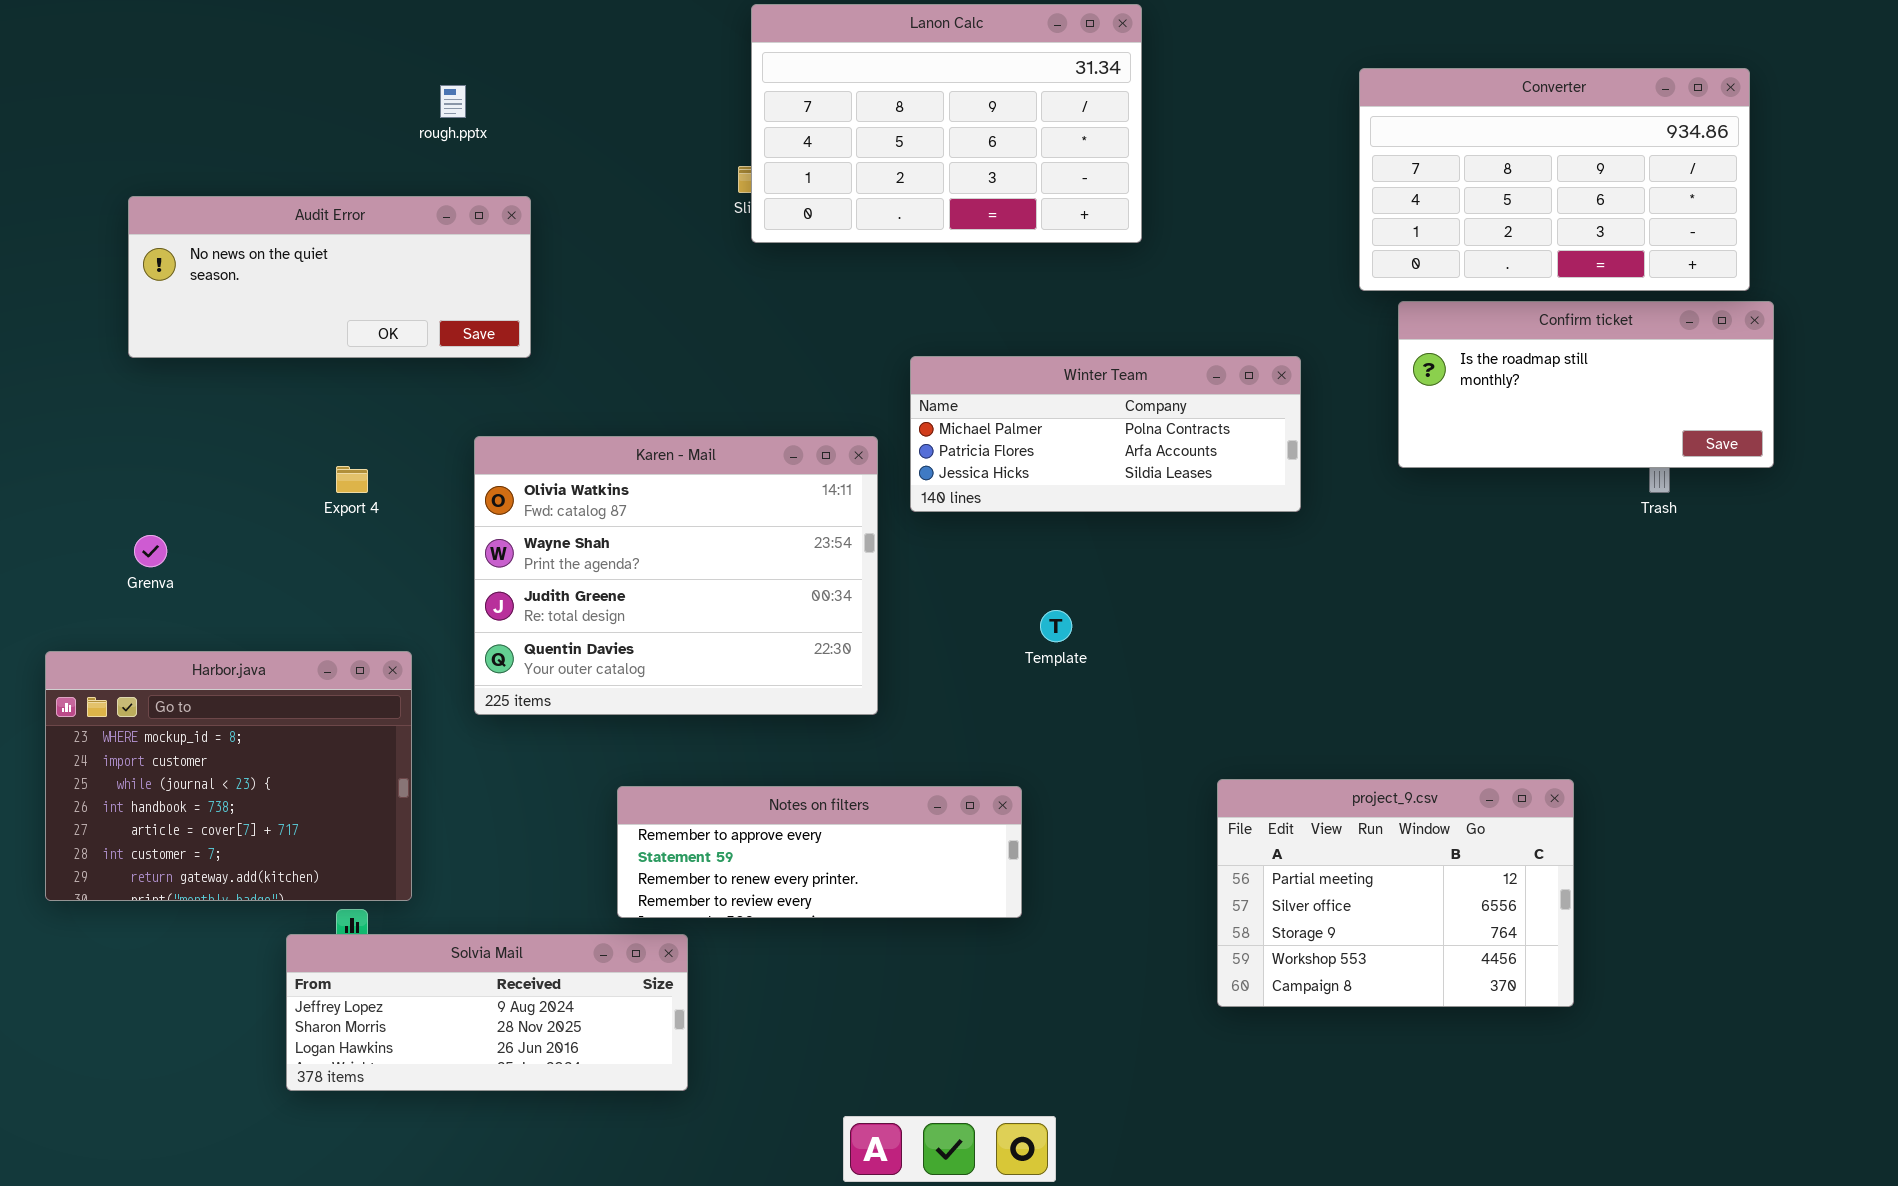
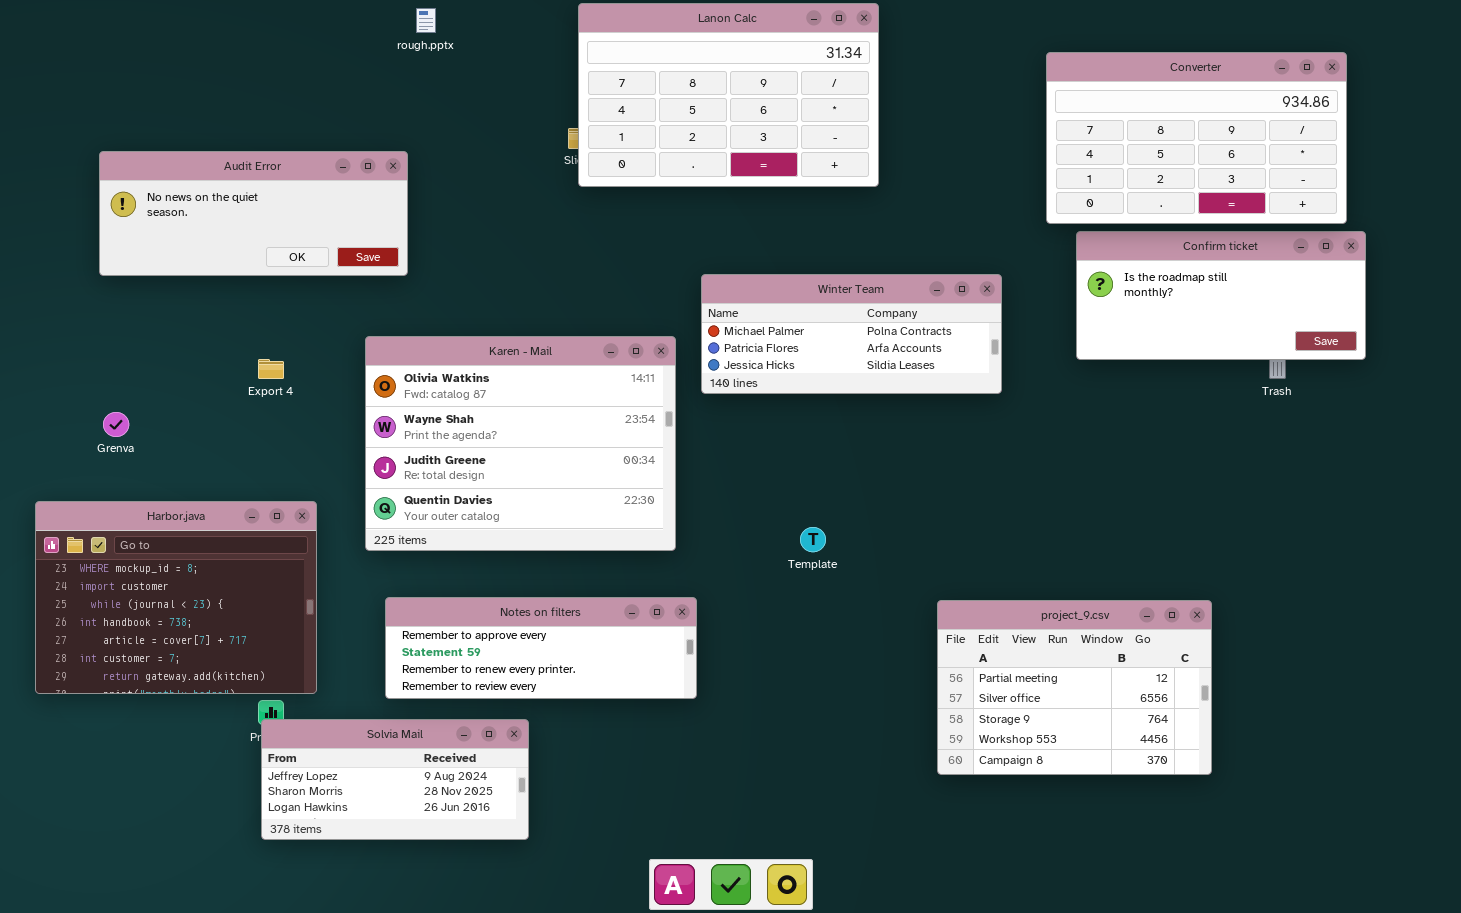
rough.pptx: [440,85,466,118] -> [416,8,436,33], moved
Template: [1040,610,1072,642] -> [800,527,826,552], moved
Notes on filters: [617,786,1022,918] -> [385,597,697,699], moved
Solvia Mail: [286,934,688,1091] -> [261,719,529,840], resized

